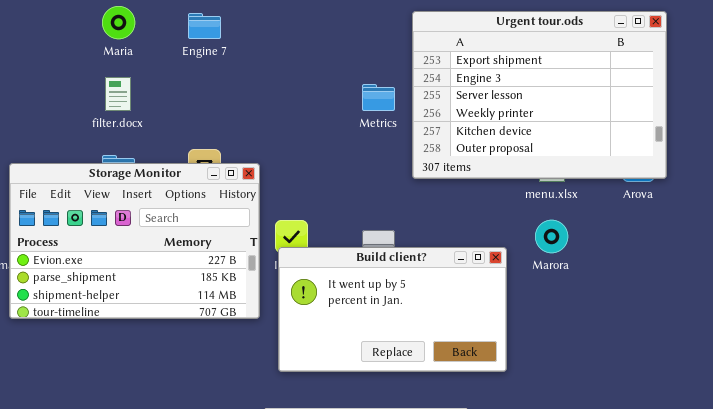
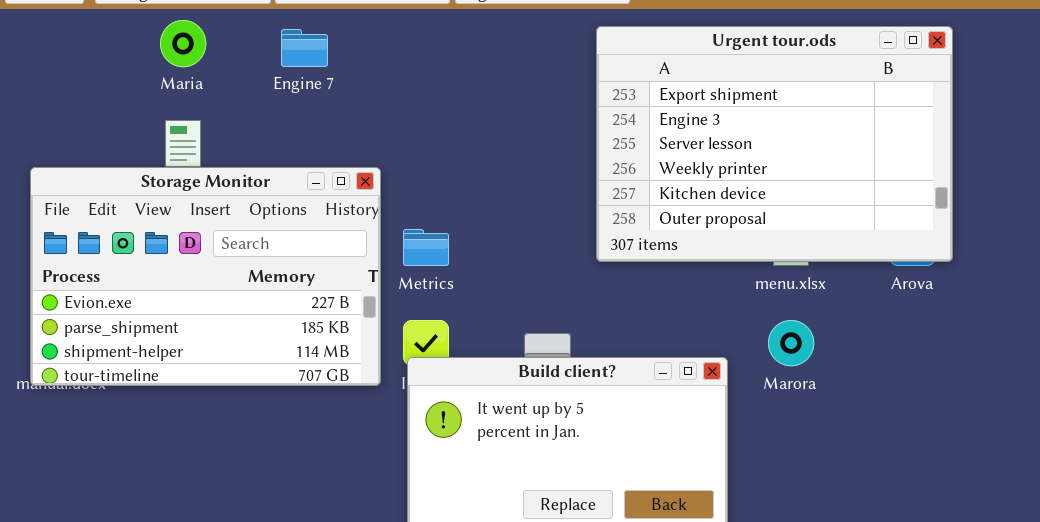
Metrics: [362,84,395,111] -> [403,229,449,266], moved
Storage Monitor: [9,163,260,319] -> [30,167,381,386], moved

